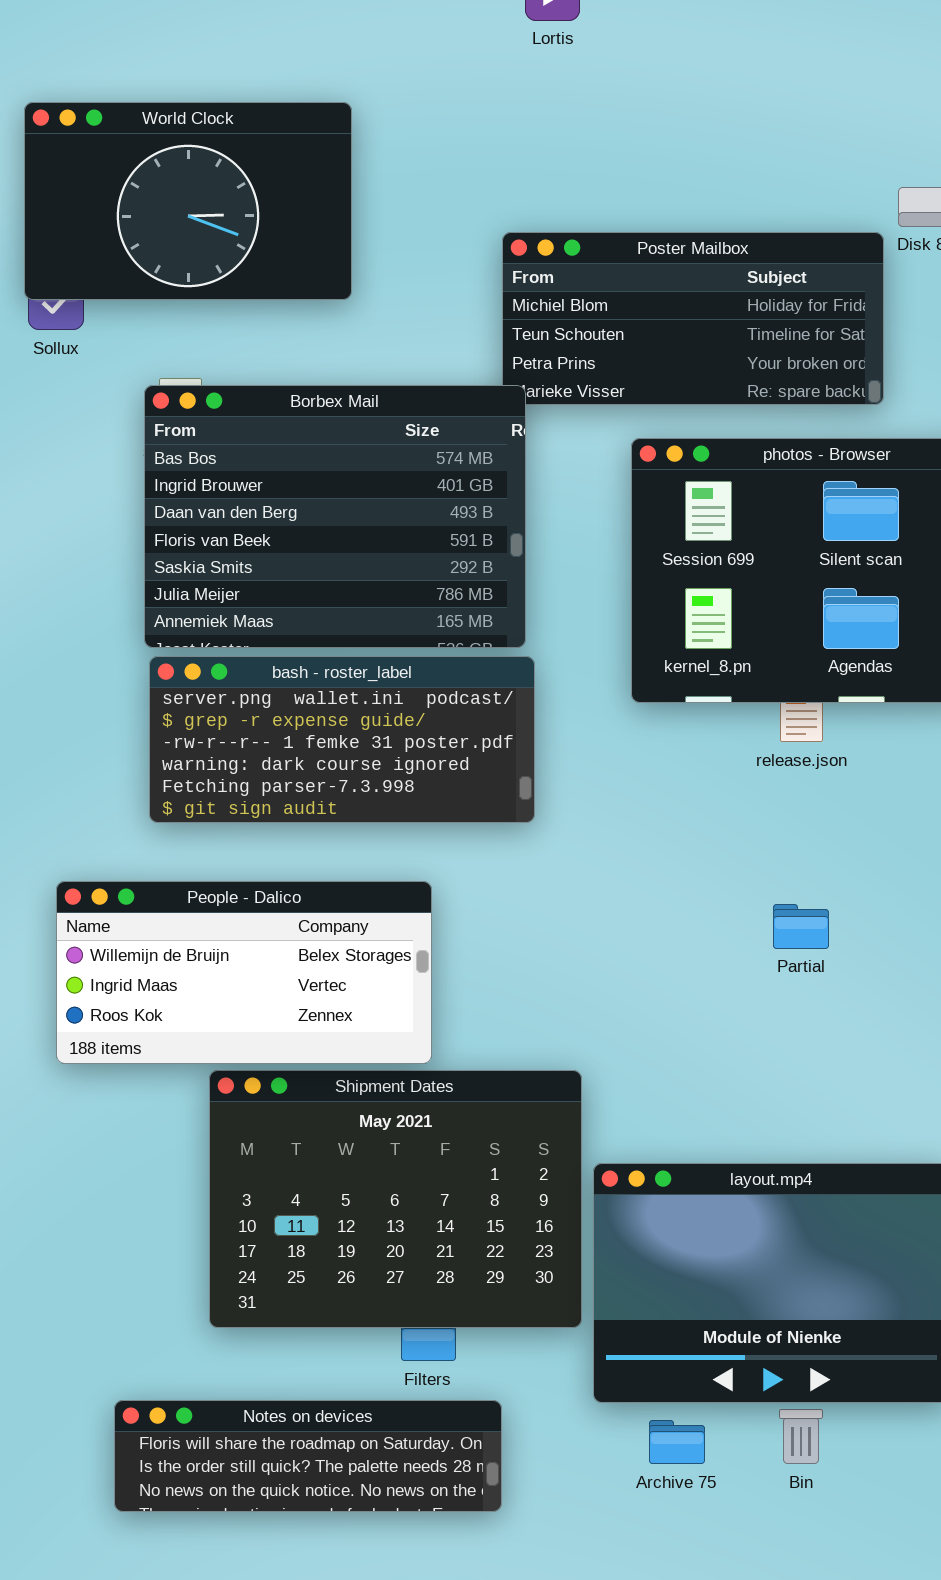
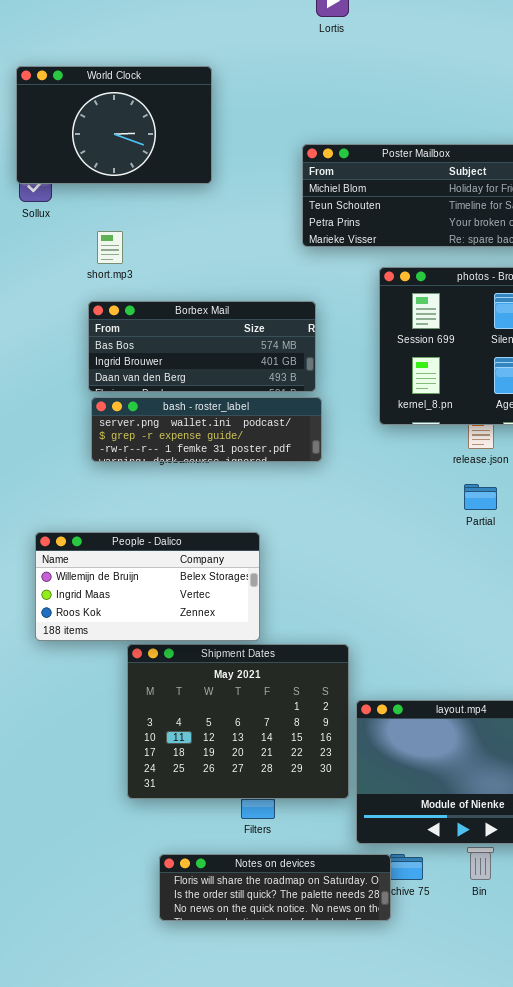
Borbex Mail: [144,385,526,648] -> [88,301,316,392], resized
bash - roster_label: [149,656,535,823] -> [91,397,322,462], resized
Partial: [773,904,829,949] -> [464,484,497,510], moved
Notes on devices: [114,1400,502,1512] -> [159,854,391,921], moved

